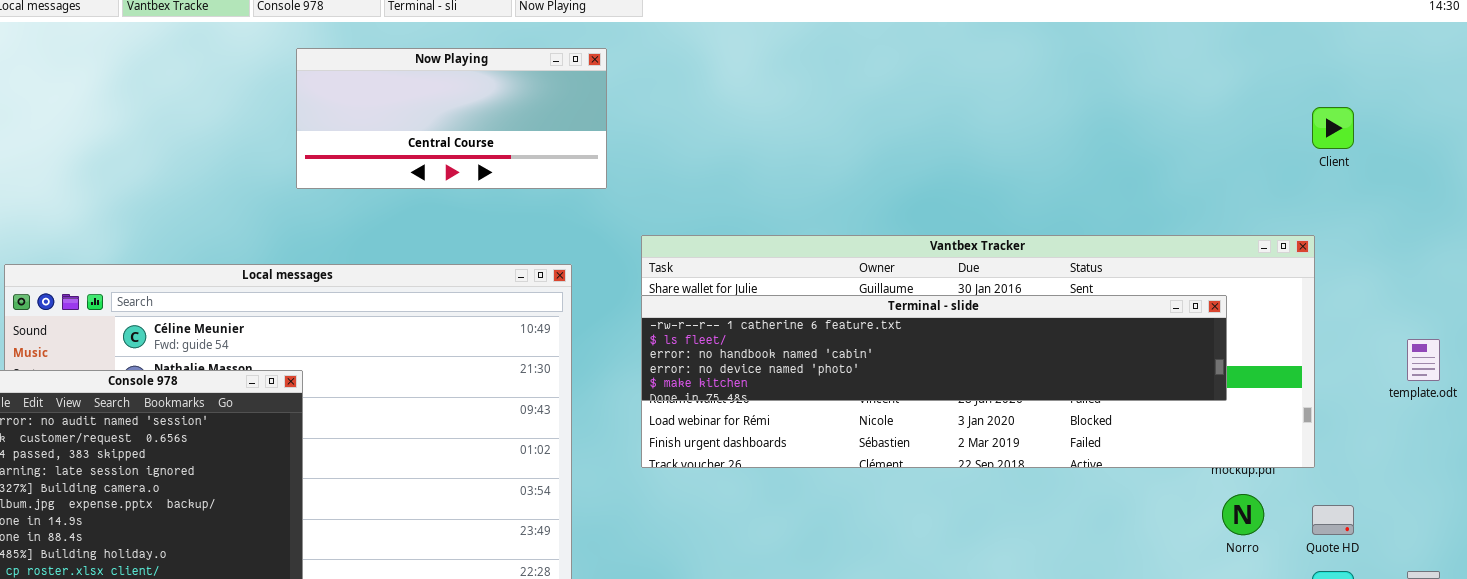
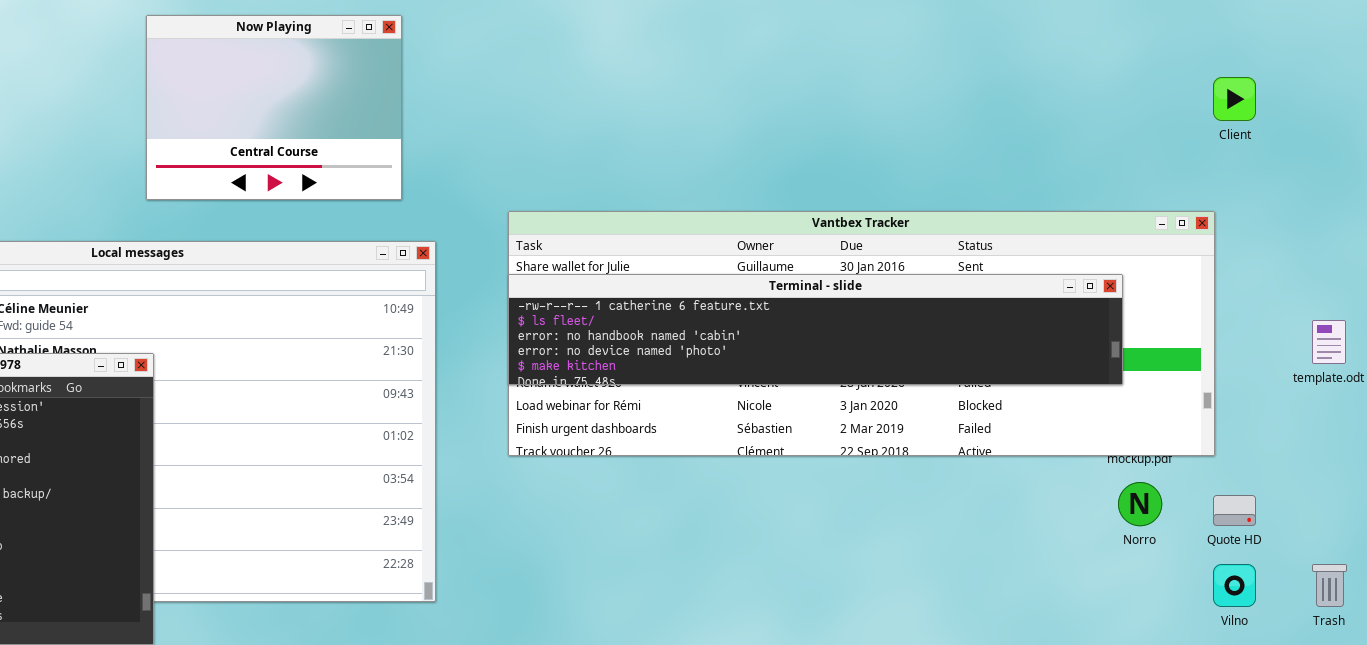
Now Playing: [296,48,607,189] -> [146,15,402,200], resized

